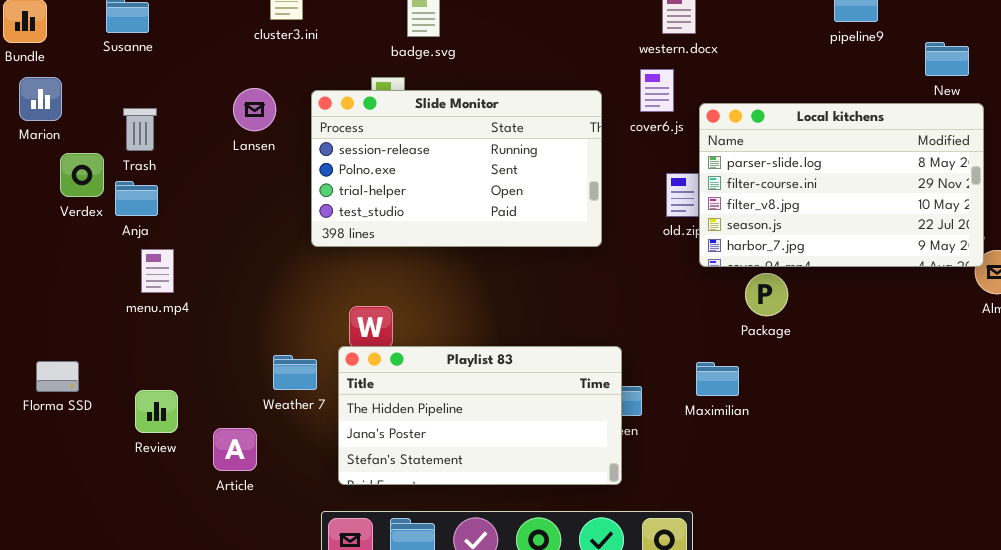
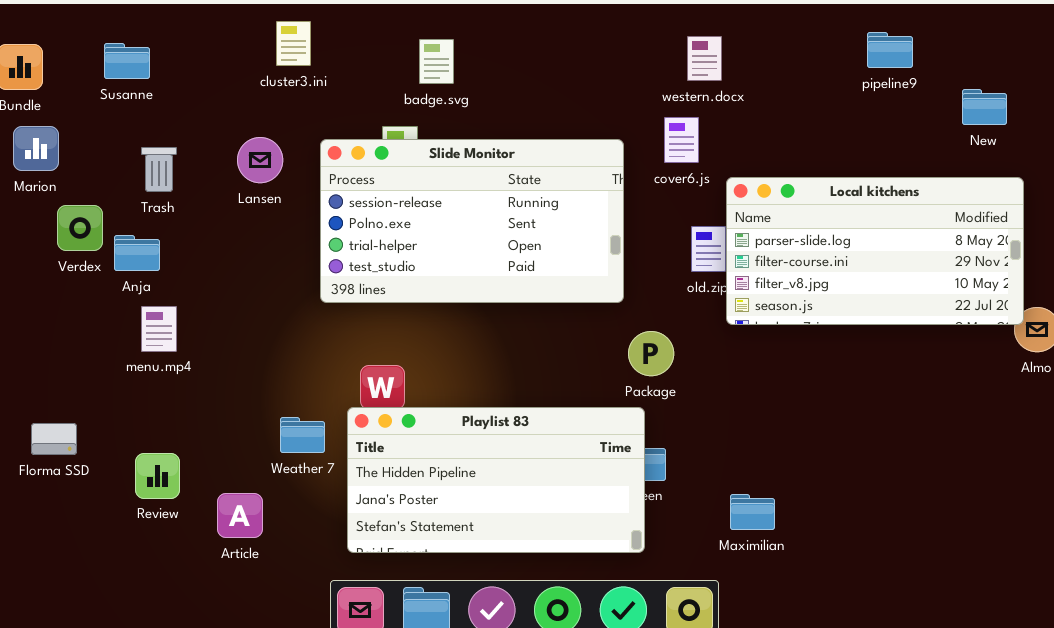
Local kitchens: [699,103,984,267] -> [726,177,1024,325], resized
Trash: [123,108,157,151] -> [141,147,177,192], moved
Package: [745,273,788,316] -> [628,331,674,376], moved
Maximilian: [696,362,739,396] -> [730,494,775,530], moved

